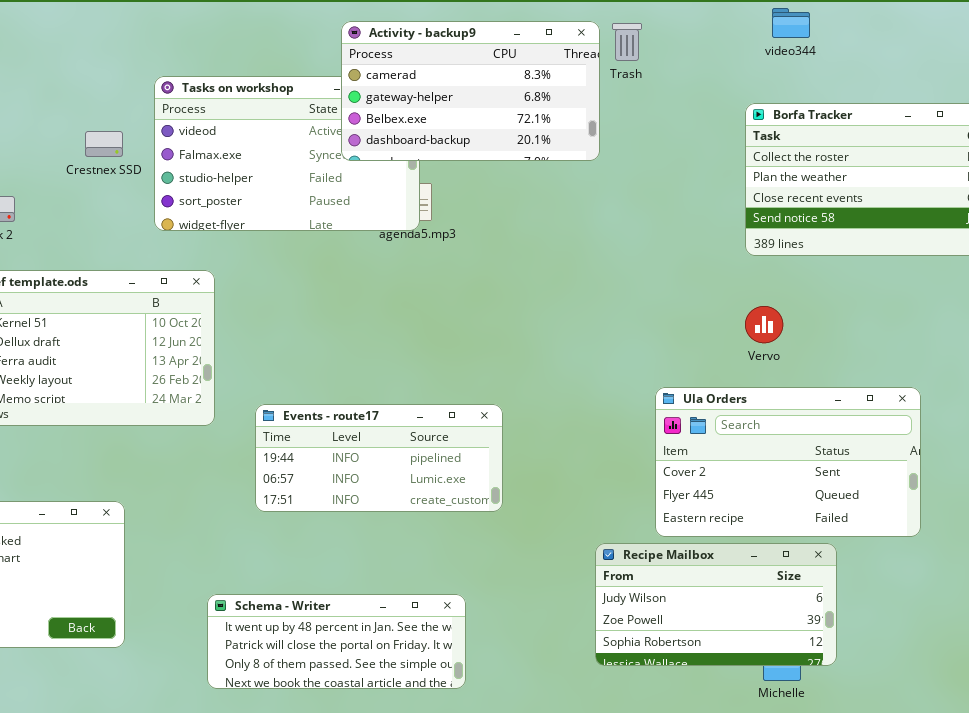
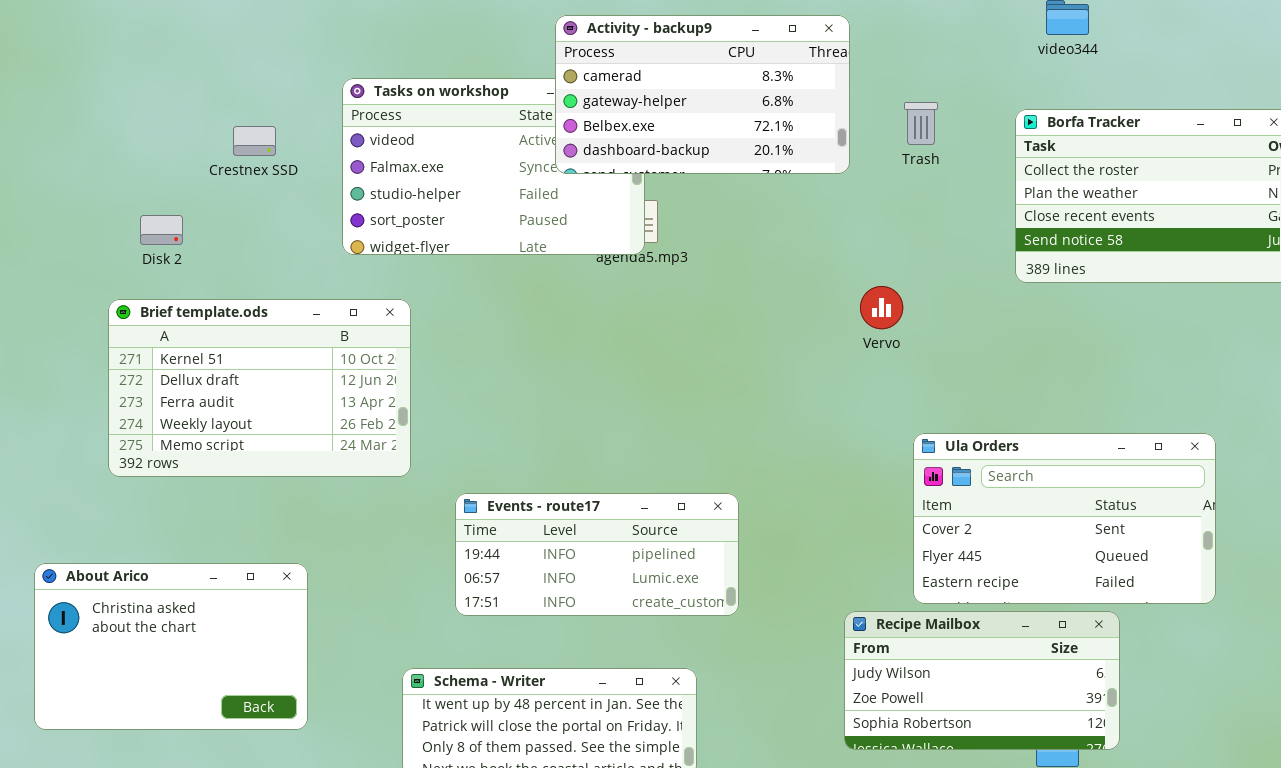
Trash: [612,23,642,61] -> [904,102,938,145], moved
Crestnex SSD: [85,131,123,157] -> [233,126,276,156], moved
Vervo: [745,306,783,343] -> [860,286,903,329], moved
Events - route17: [255,404,503,512] -> [455,493,739,616], moved

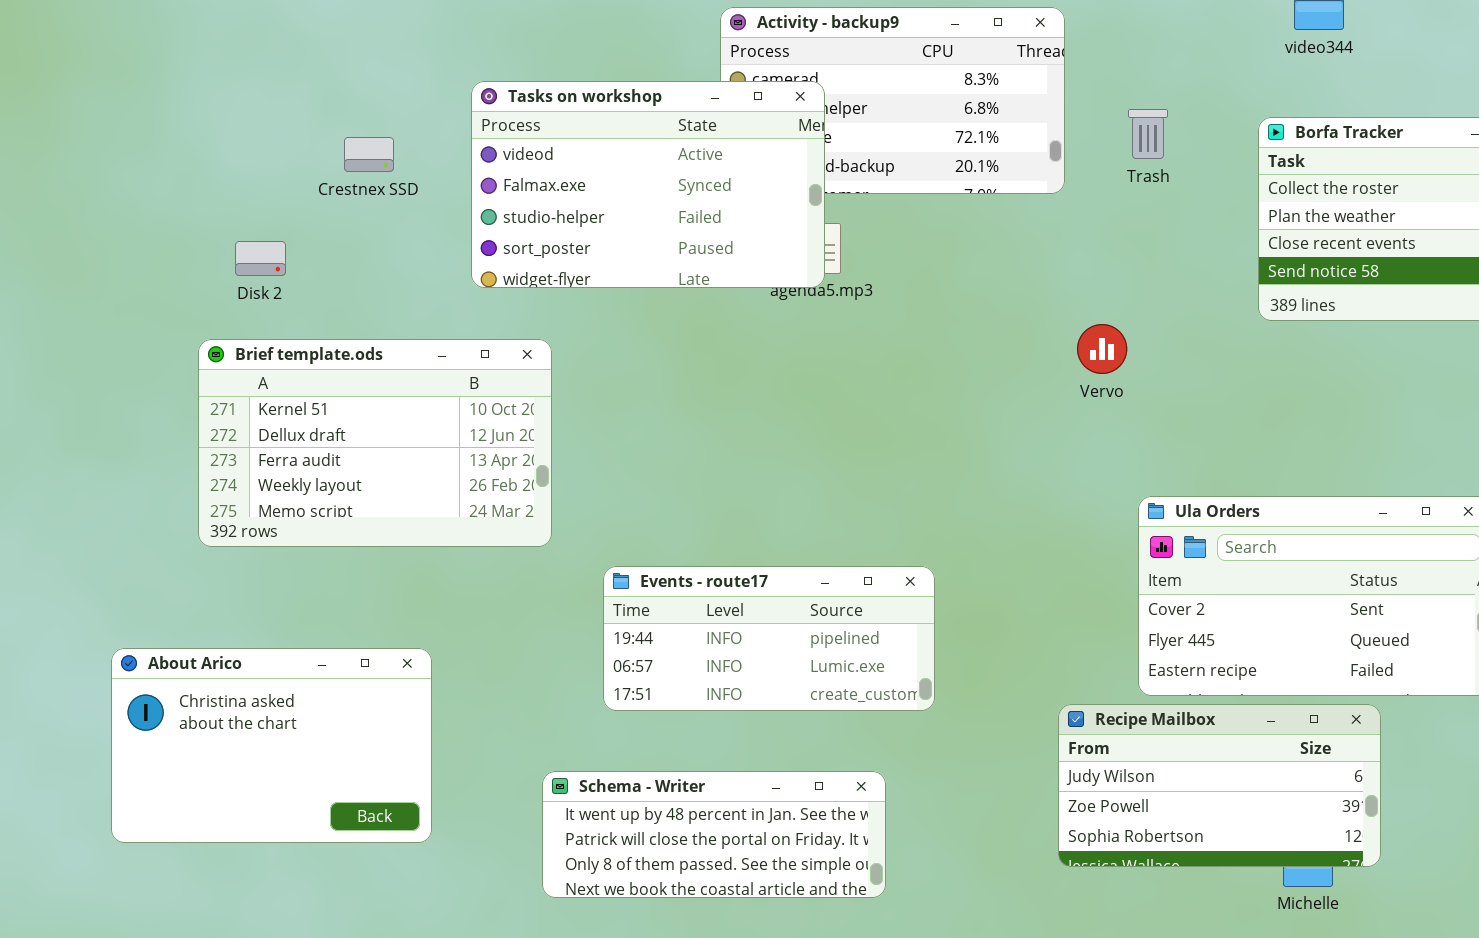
Tasks on workshop: [342,78,645,255] -> [471,81,825,288], raised

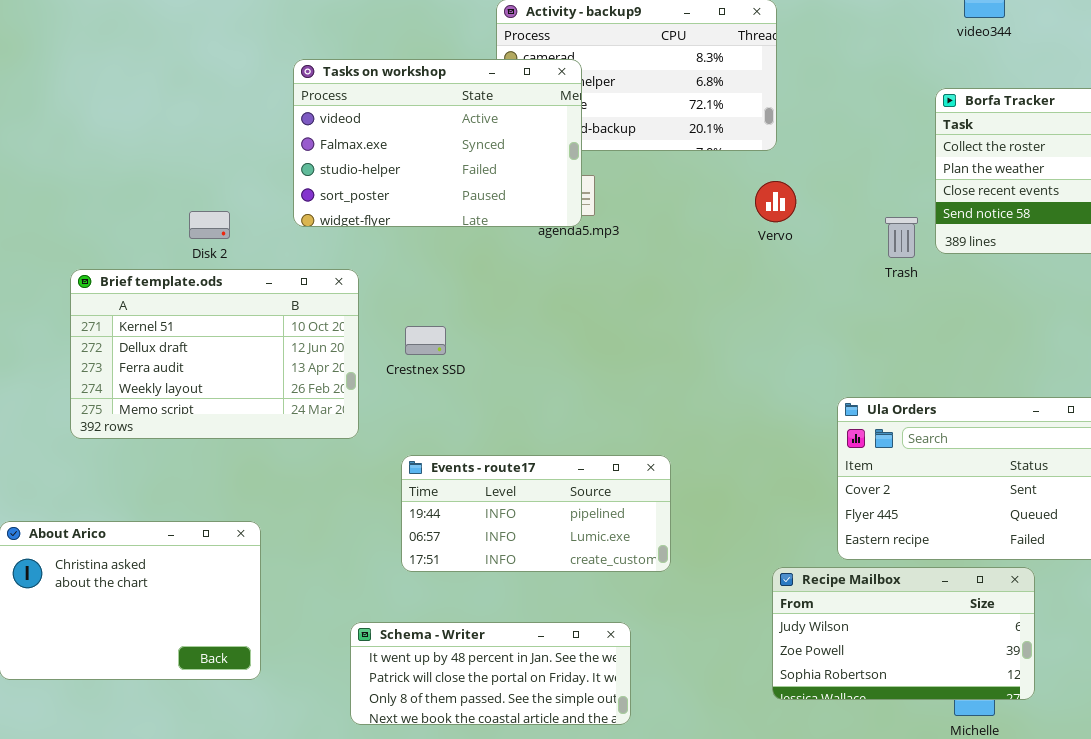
Trash: [1128,109,1168,159] -> [885,217,918,258], moved
Crestnex SSD: [344,137,394,172] -> [405,326,446,355], moved
Disk 2: [235,241,286,276] -> [189,211,230,239], moved
Vervo: [1077,324,1127,374] -> [755,181,796,222], moved

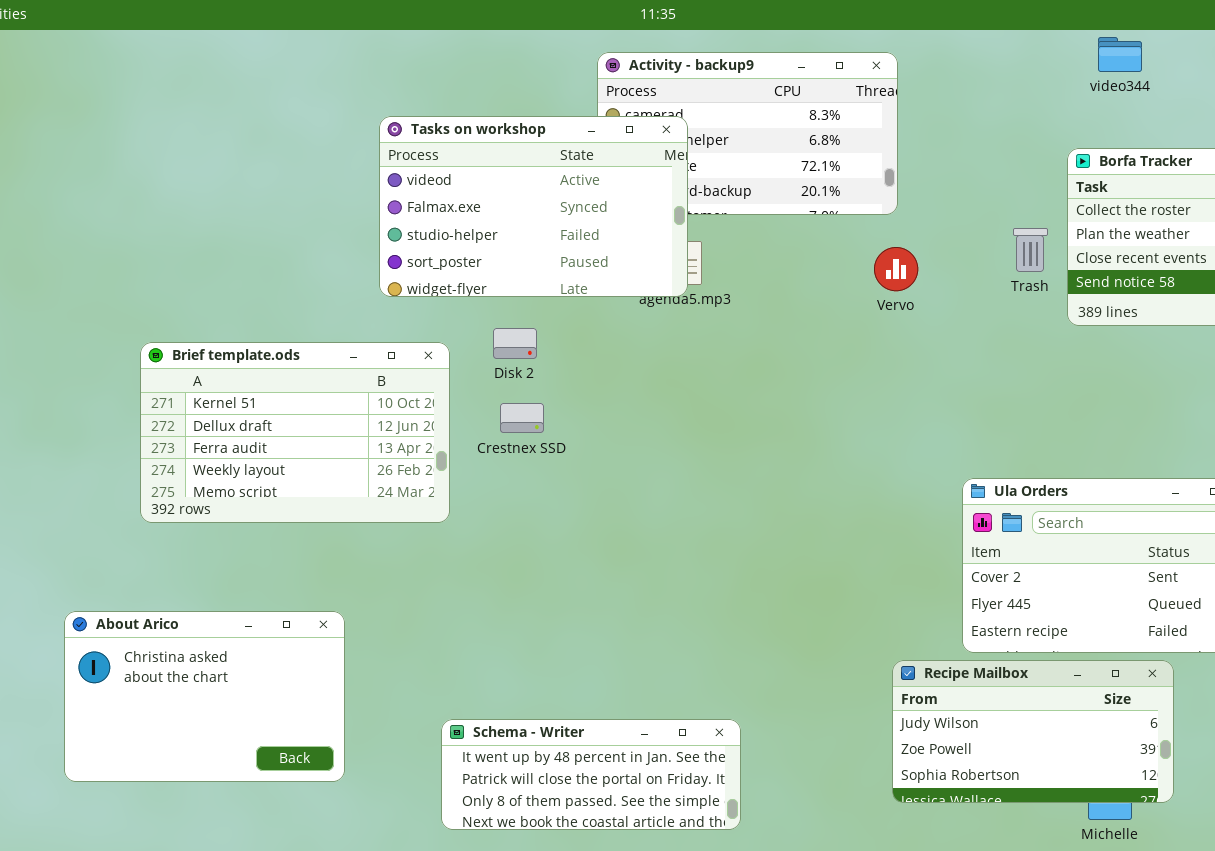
Disk 2: [189,211,230,239] -> [493,328,537,359], moved
Trash: [885,217,918,258] -> [1013,228,1048,272], moved
Events - route17: [401,455,671,572] -> none, closed

